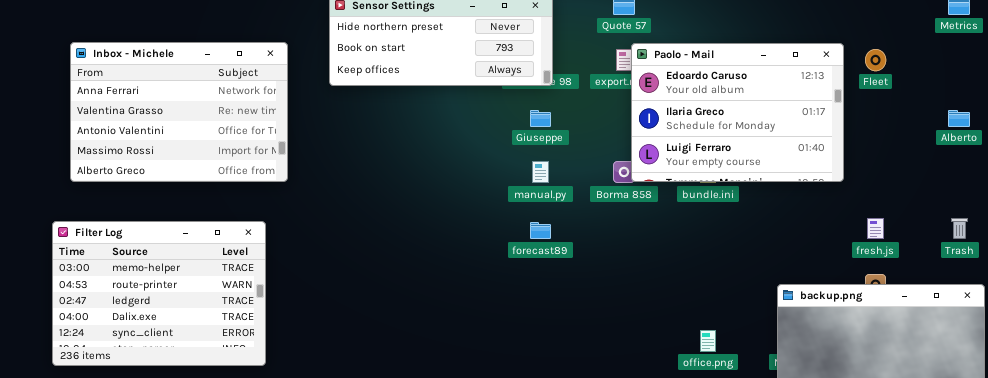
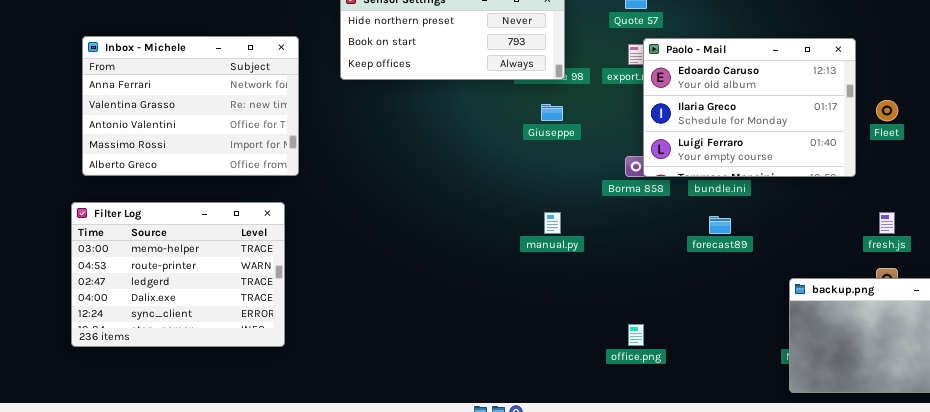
Fleet: [865,49,886,71] -> [876,100,898,121], moved
manual.py: [532,161,549,183] -> [544,212,561,234], moved
Filter Log: [52,221,266,366] -> [71,202,285,347], moved
forecast89: [530,222,551,239] -> [709,216,731,234], moved
office.png: [700,330,716,352] -> [628,324,644,346], moved

